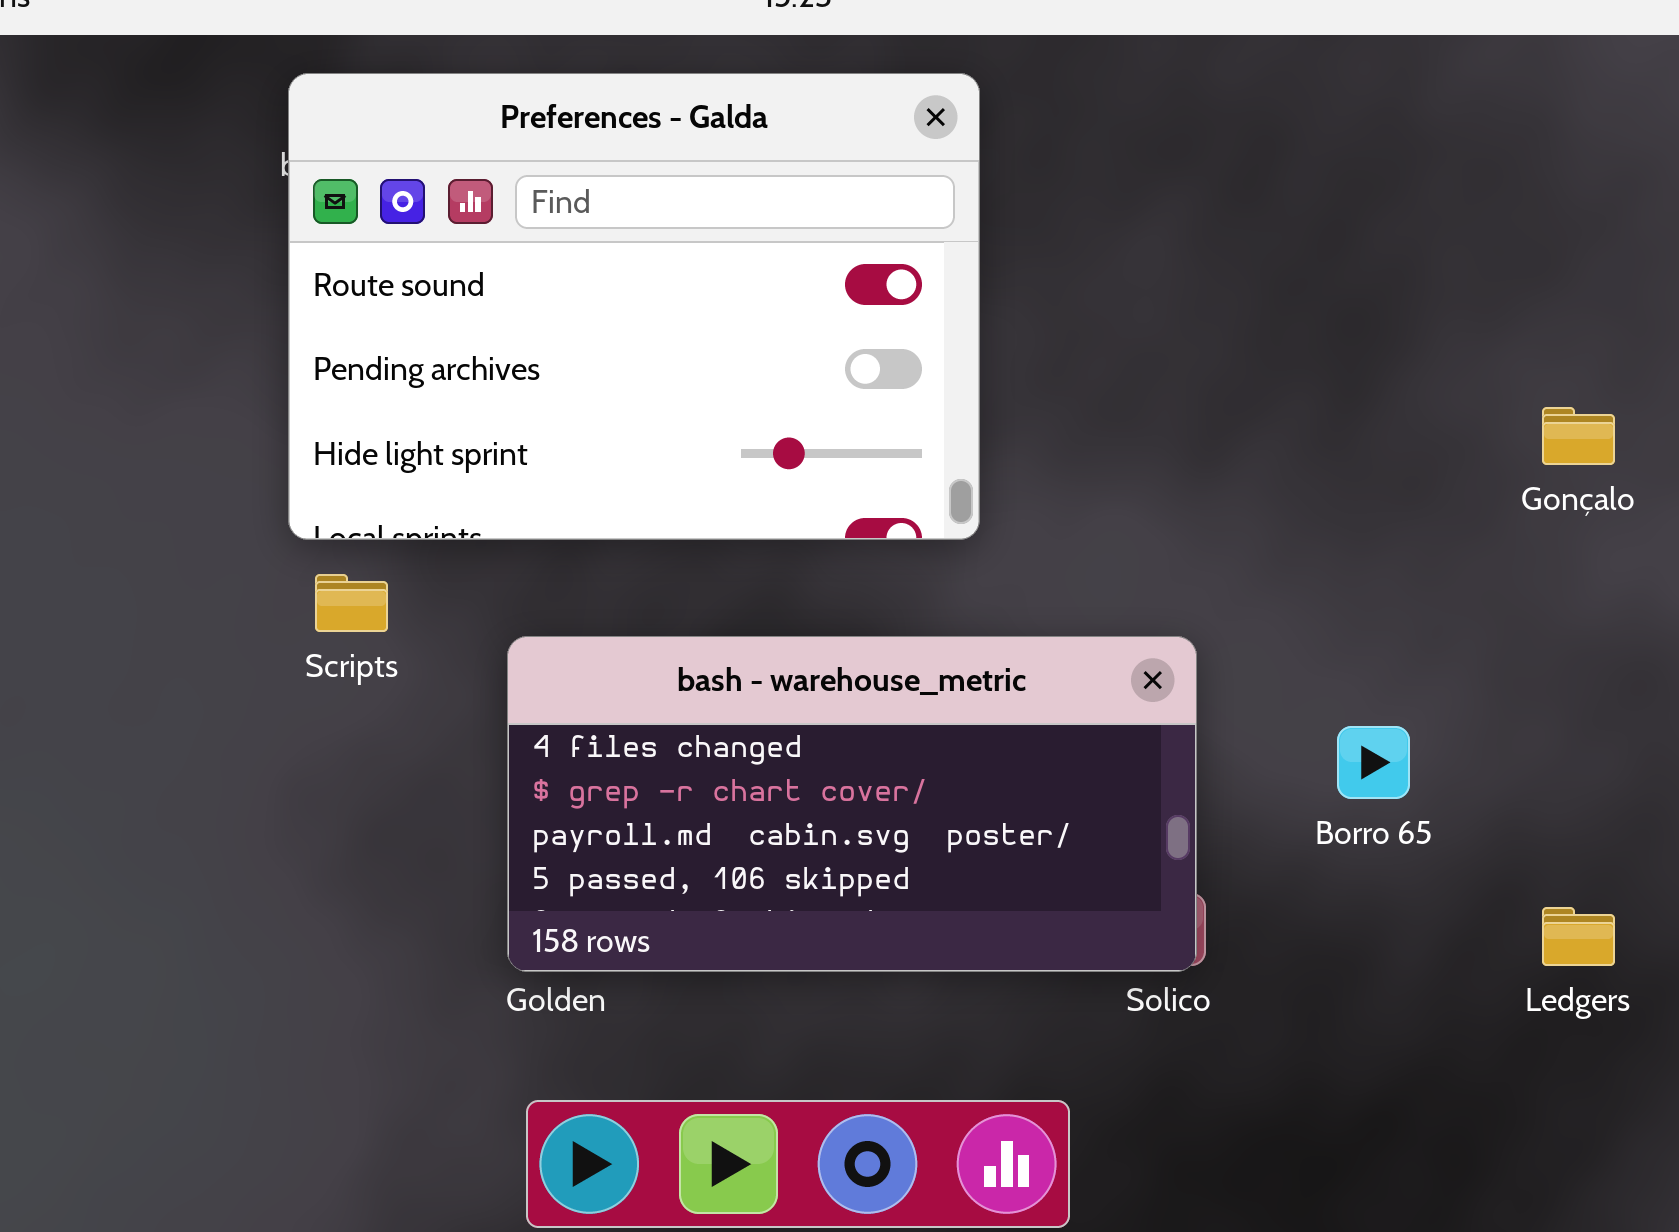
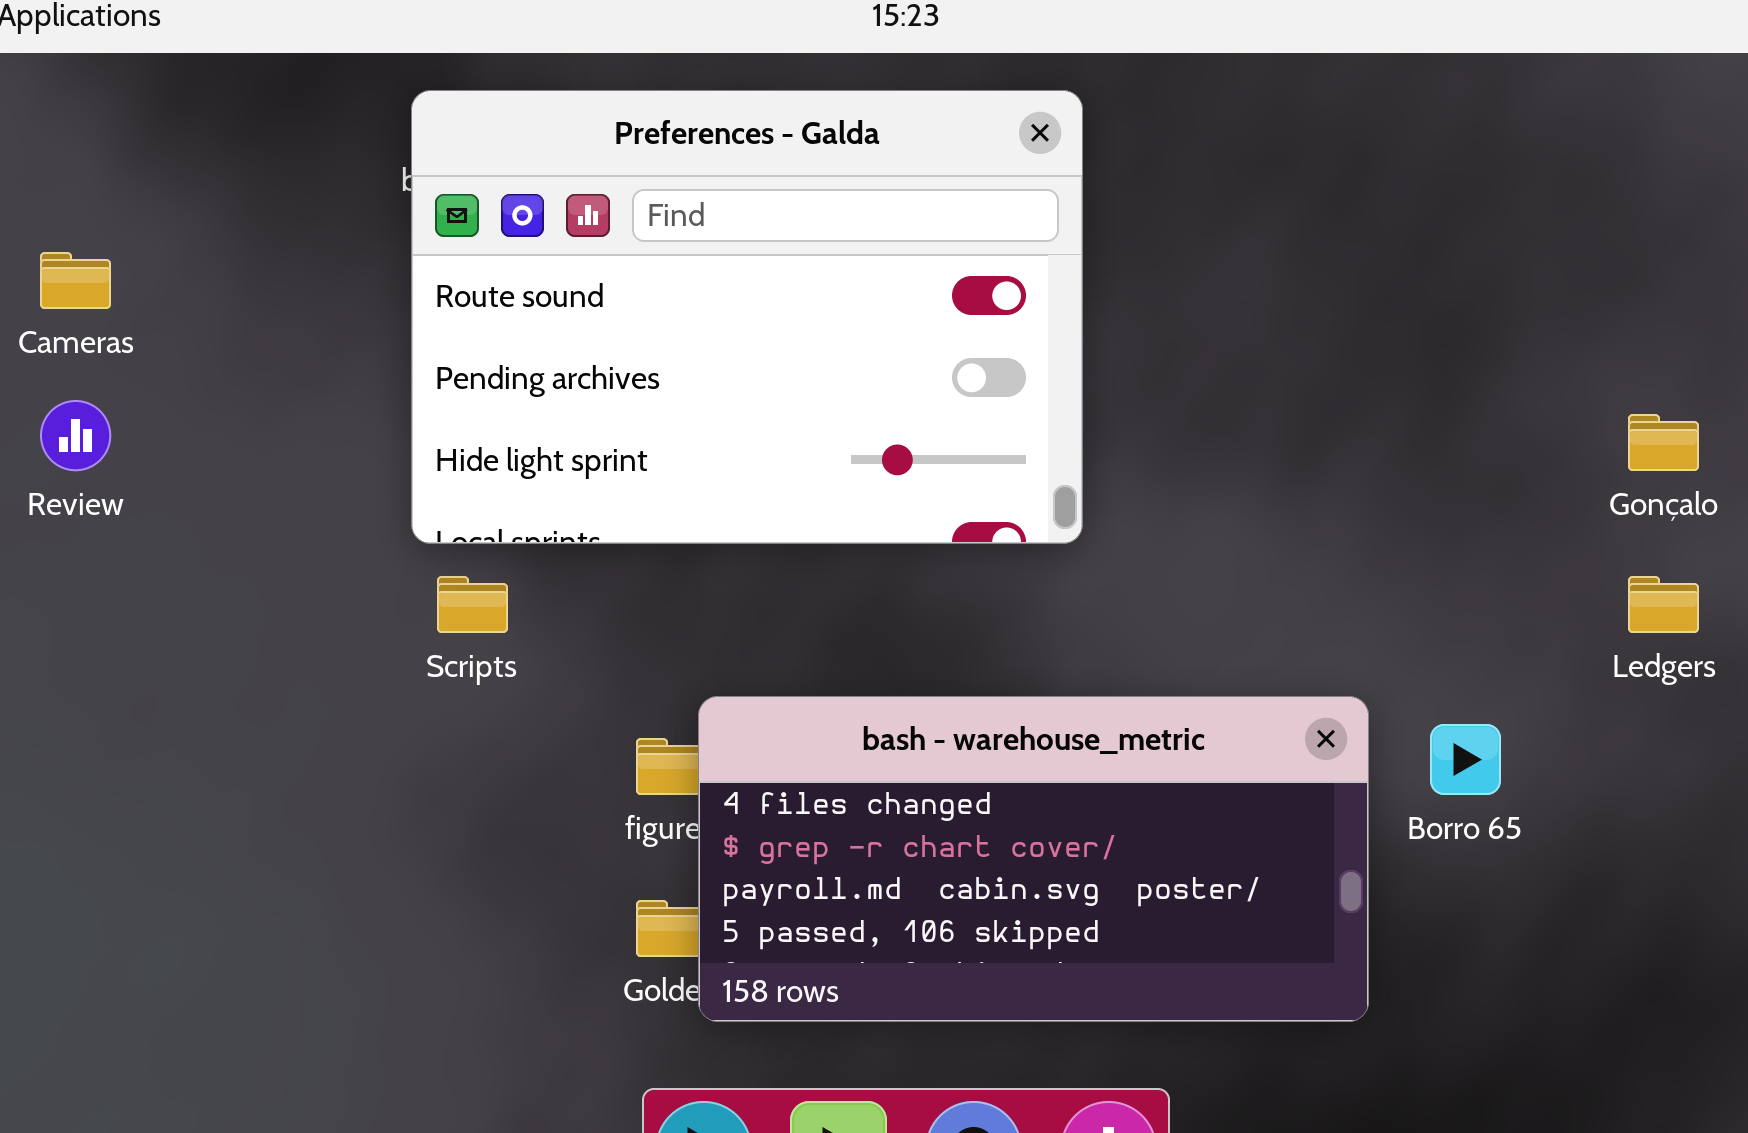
bash - warehouse_metric: [507,636,1197,972] -> [698,696,1369,1022], moved
Ledgers: [1542,907,1615,966] -> [1628,576,1699,633], moved

